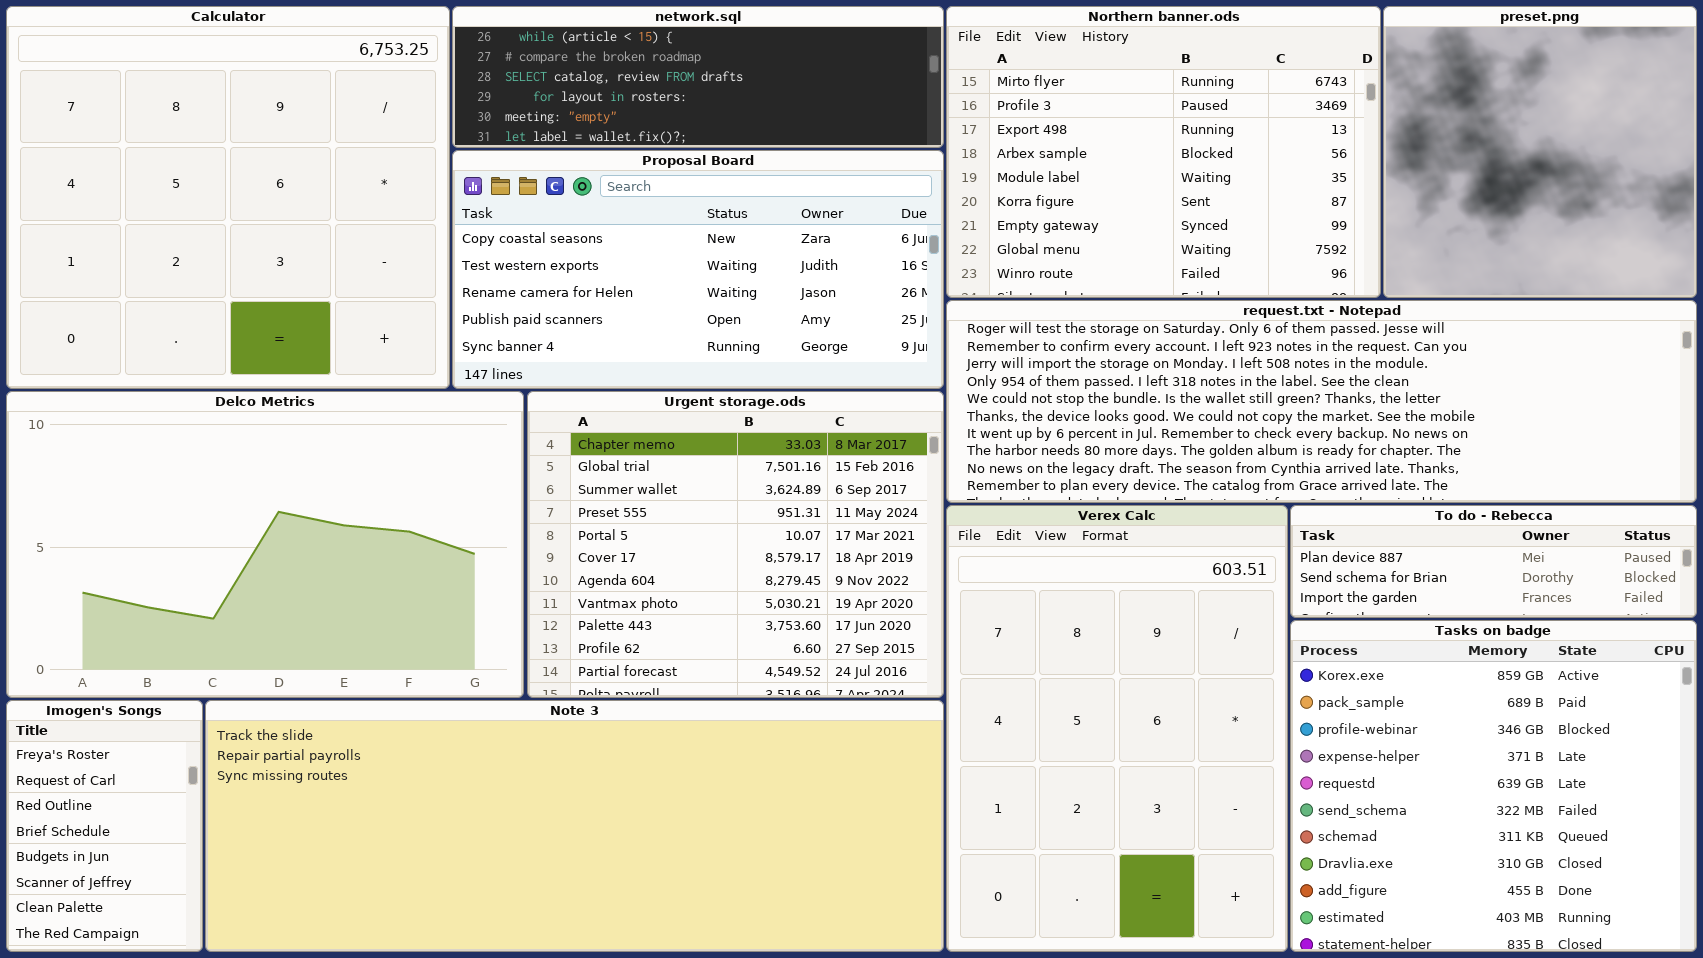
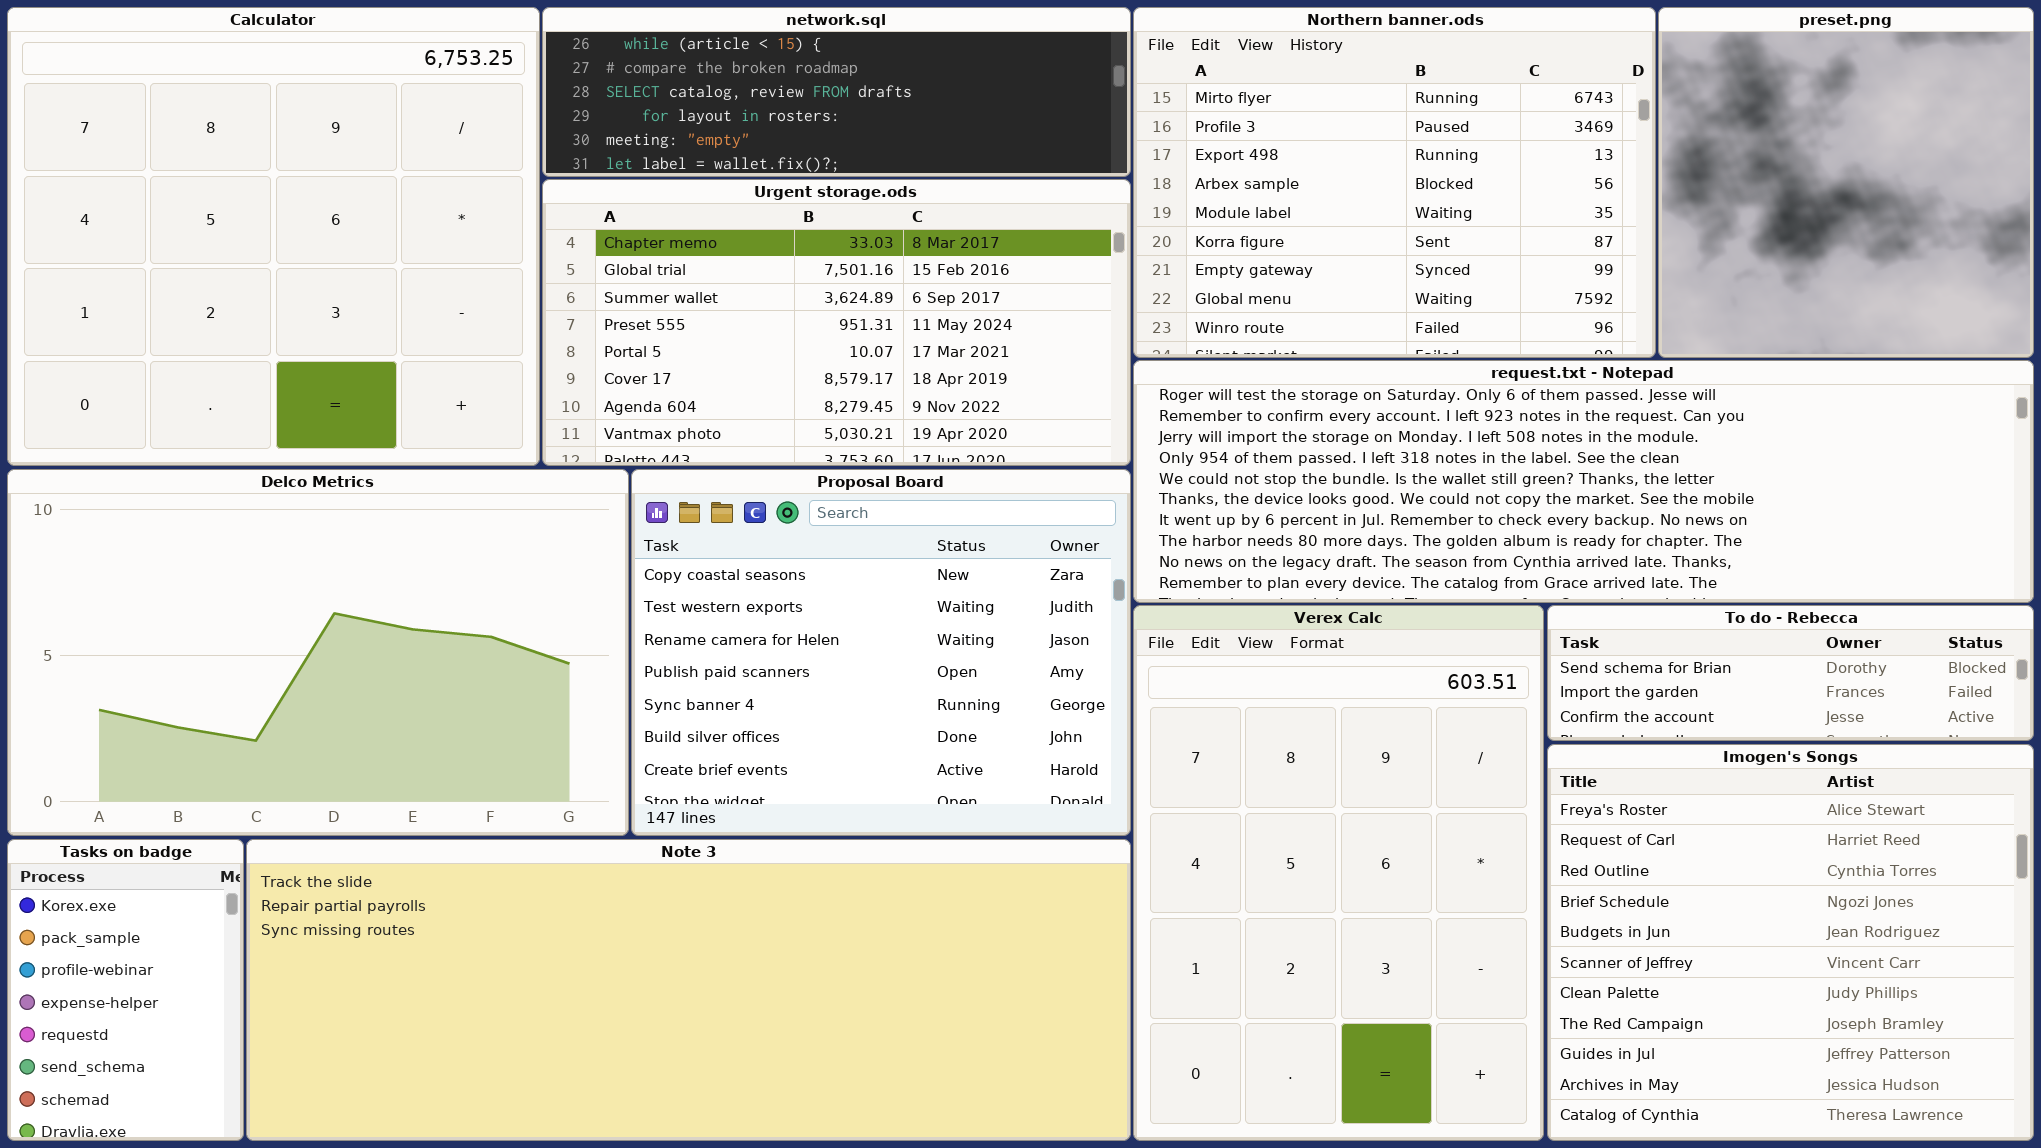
Proposal Board: [452,150,944,389] -> [631,469,1131,836], moved, resized
Urgent storage.ods: [527,391,944,698] -> [542,179,1131,466], moved, resized
To do - Rebecca: [1290,505,1697,618] -> [1547,605,2034,741], scrolled down 1 row
Tasks on badge: [1290,620,1697,952] -> [7,839,244,1141], moved, resized
Imogen's Songs: [6,700,203,952] -> [1547,744,2034,1141], moved, resized

